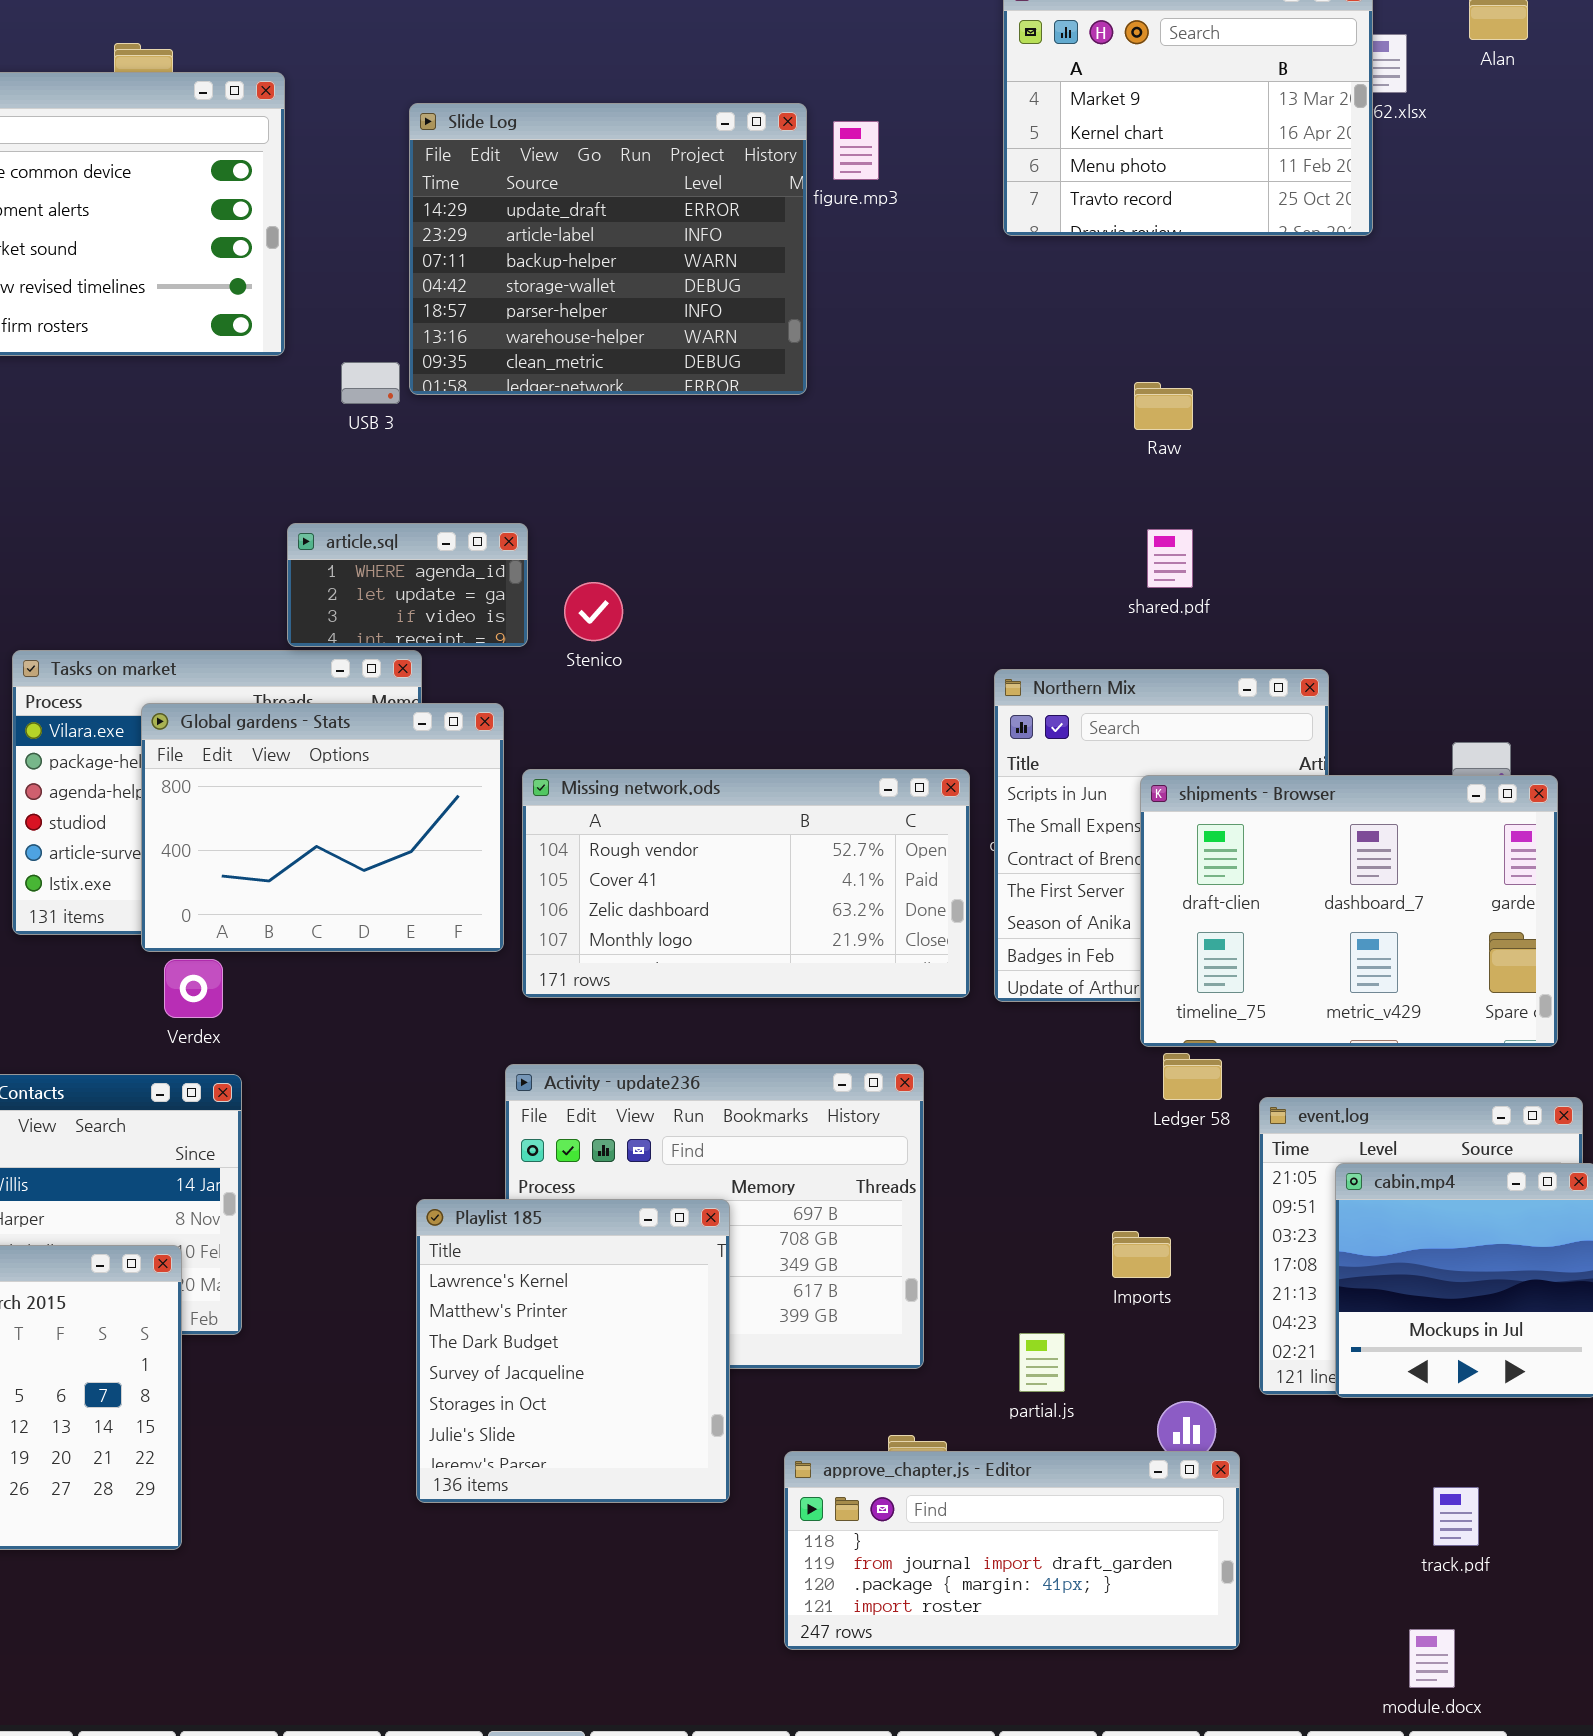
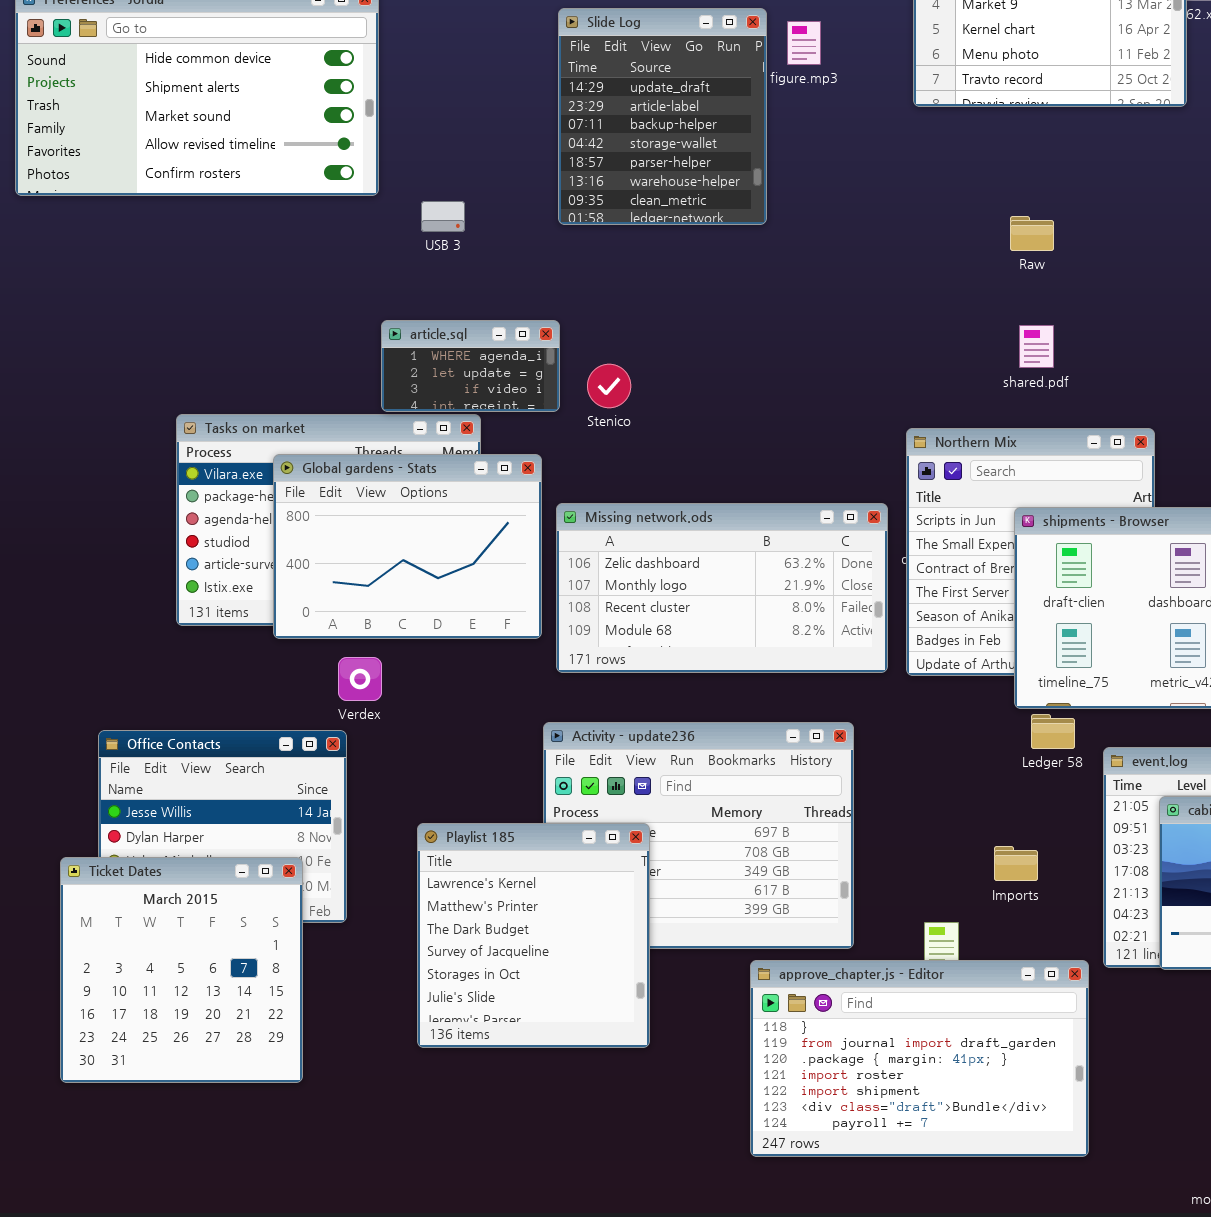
Slide Log: [409,103,807,395] -> [558,8,767,225], resized
Missing network.ods: [522,769,970,998] -> [556,503,888,673], scrolled down 2 rows
Verdex: [164,959,223,1018] -> [338,657,382,701], moved
Playlist 185: [416,1199,730,1503] -> [417,823,650,1048], moved
approve_chapter.js - Editor: [784,1451,1240,1650] -> [750,960,1089,1157], resized

